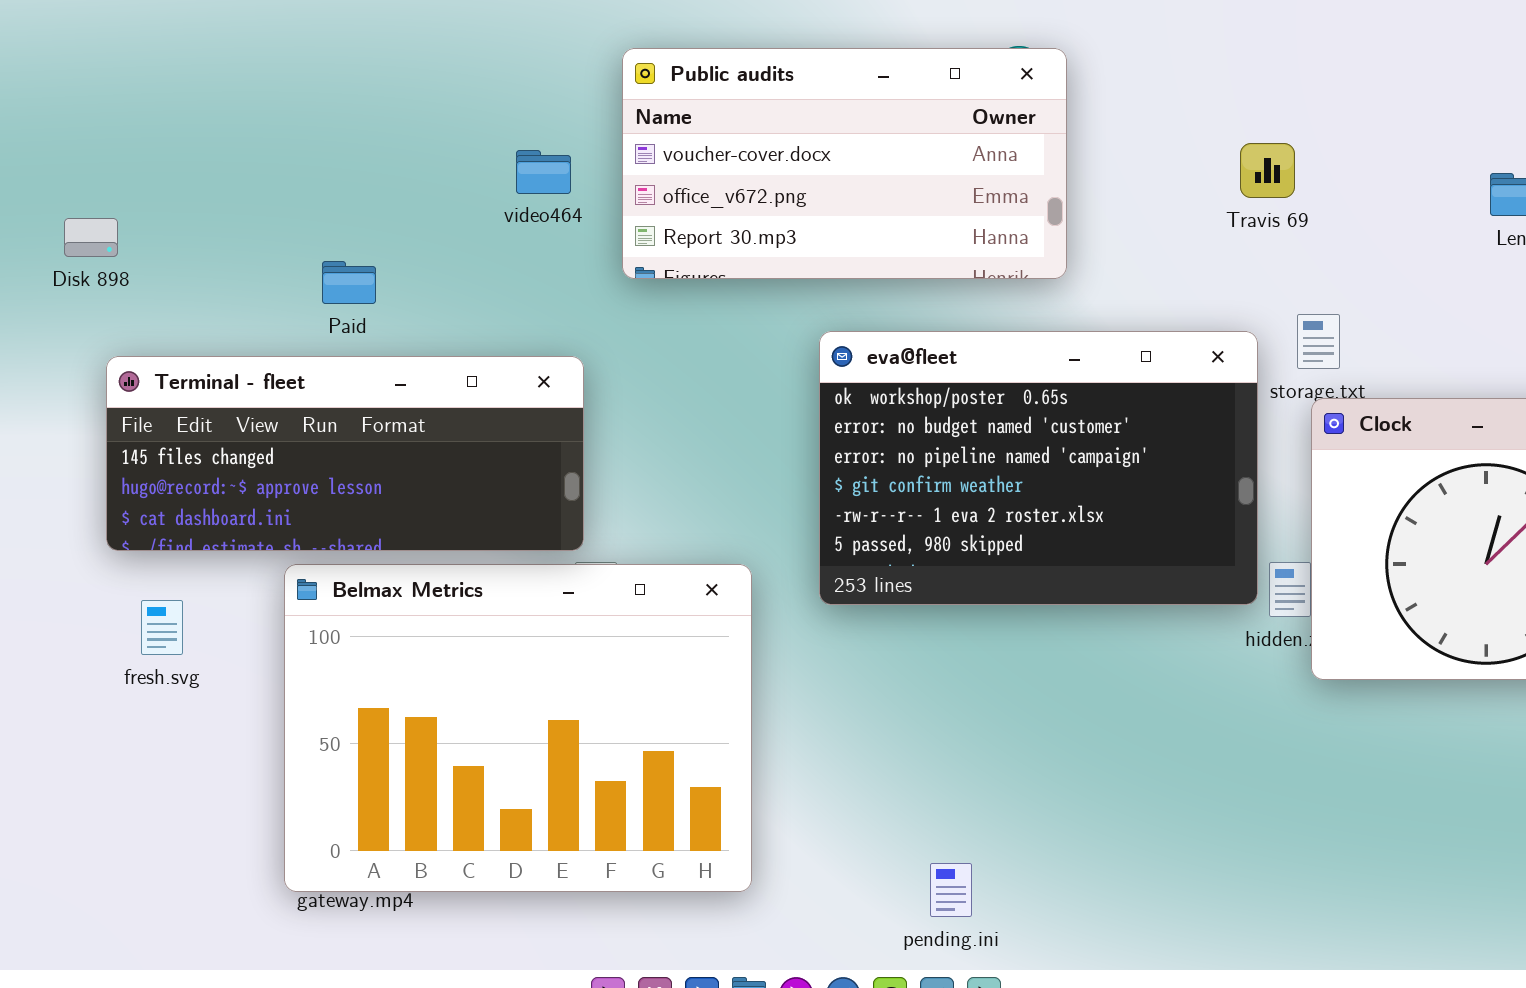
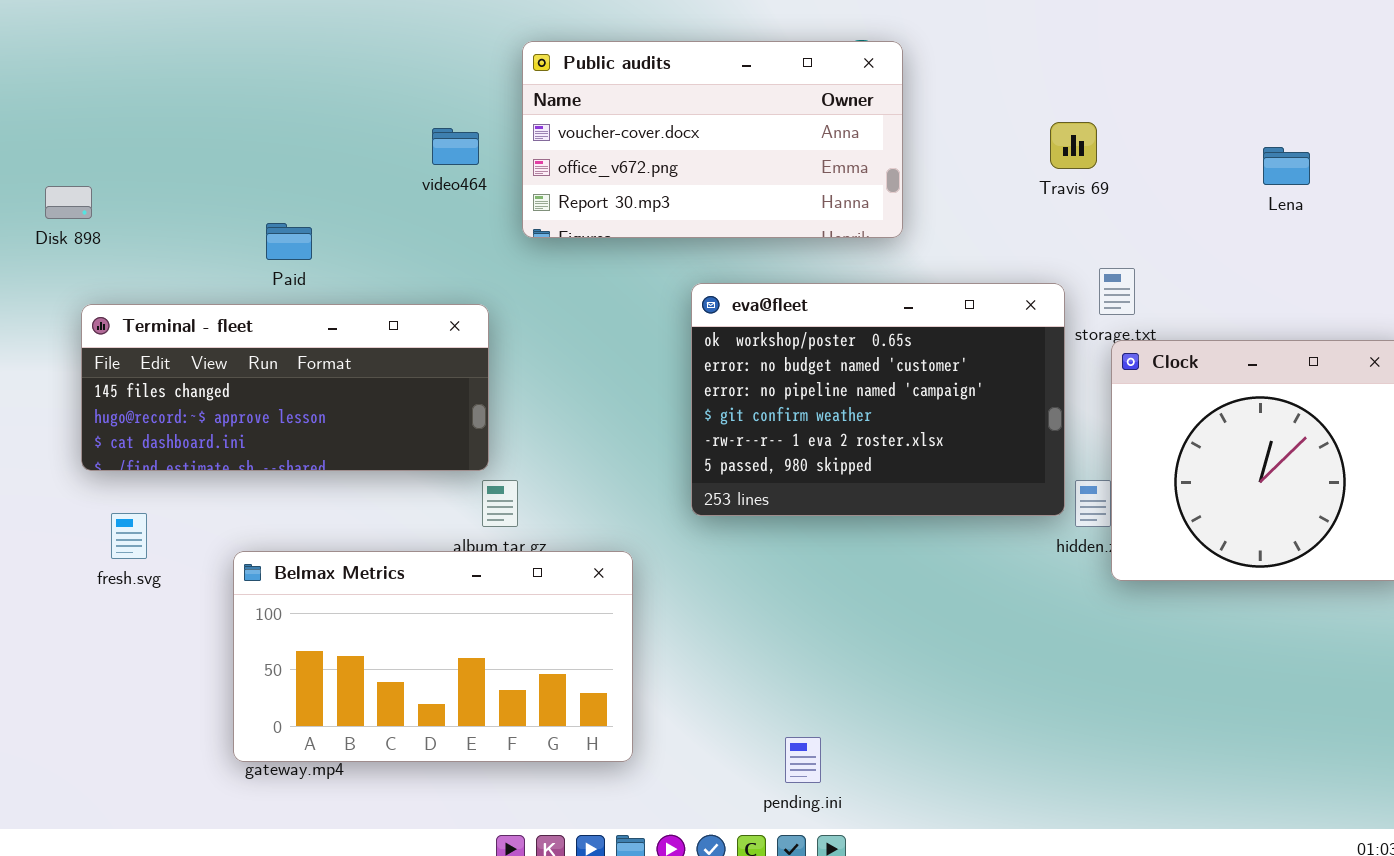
Belmax Metrics: [284,564,752,892] -> [233,551,633,762], resized

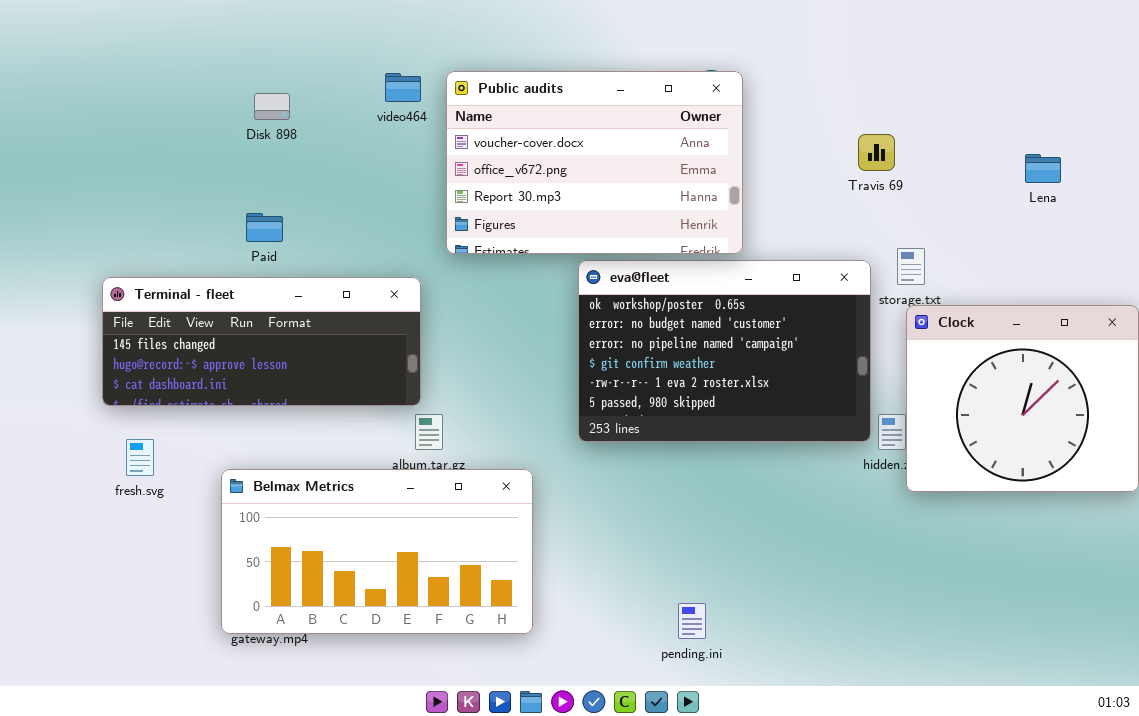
Public audits: [522,41,903,238] -> [446,71,743,254], resized
video464: [432,128,479,165] -> [385,73,421,102], moved
Disk 898: [45,186,92,219] -> [254,93,290,120], moved
pending.ini: [785,737,821,783] -> [678,603,706,639], moved

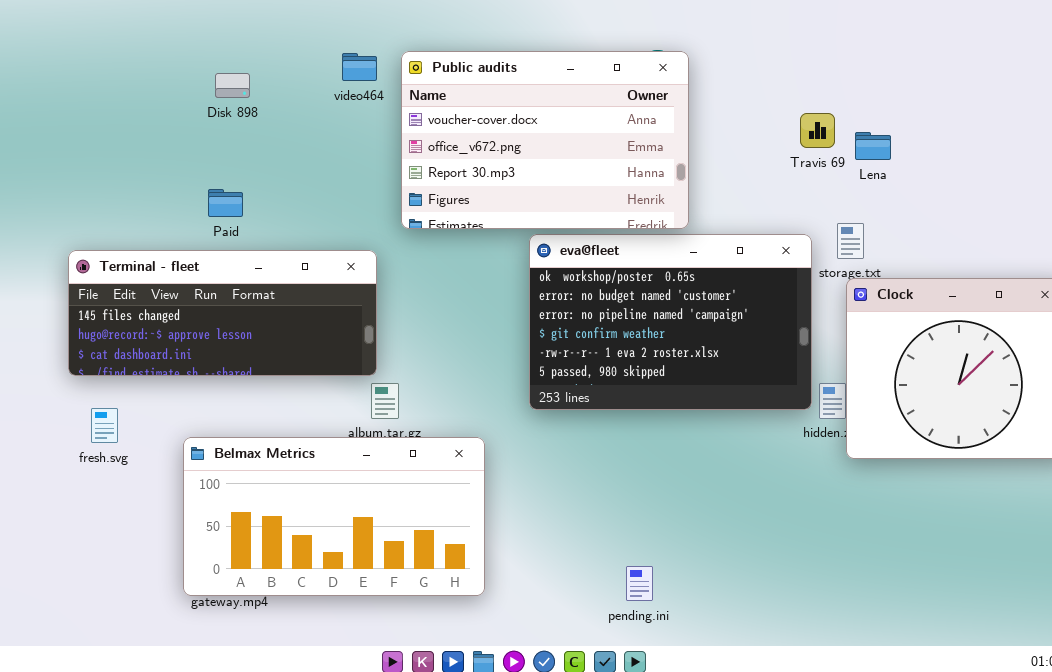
Lena: [1025,154,1061,183] -> [855,132,891,160], moved

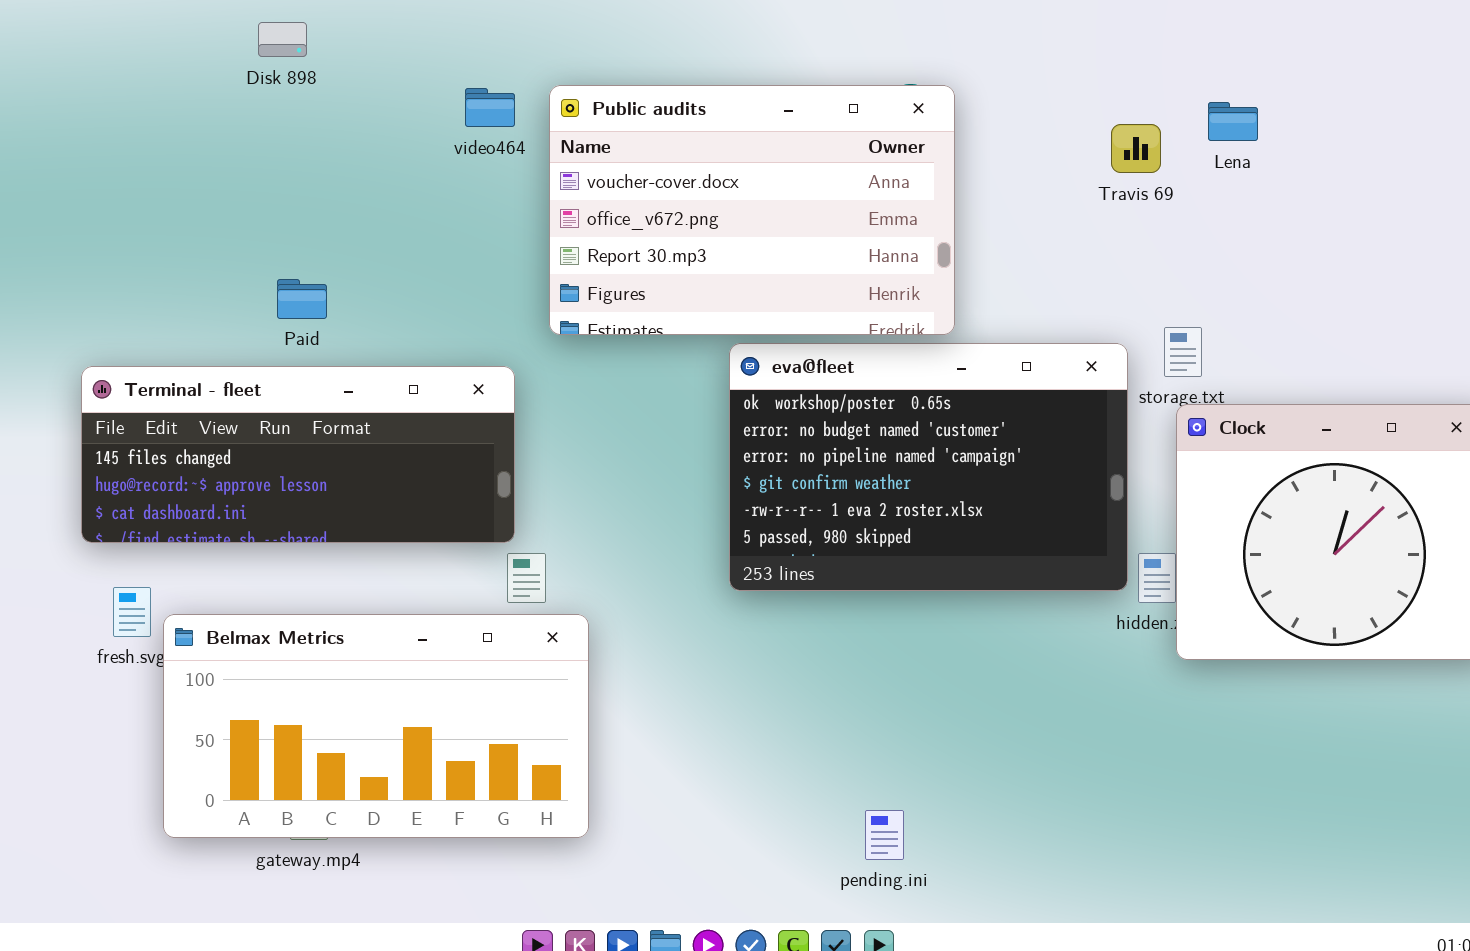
Disk 898: [215,73,250,98] -> [258,22,307,57], moved
Travis 69: [800,113,835,148] -> [1111,124,1161,173], moved
Lena: [855,132,891,160] -> [1208,102,1258,141], moved
Belmax Metrics: [183,437,485,596] -> [163,614,589,838], moved

